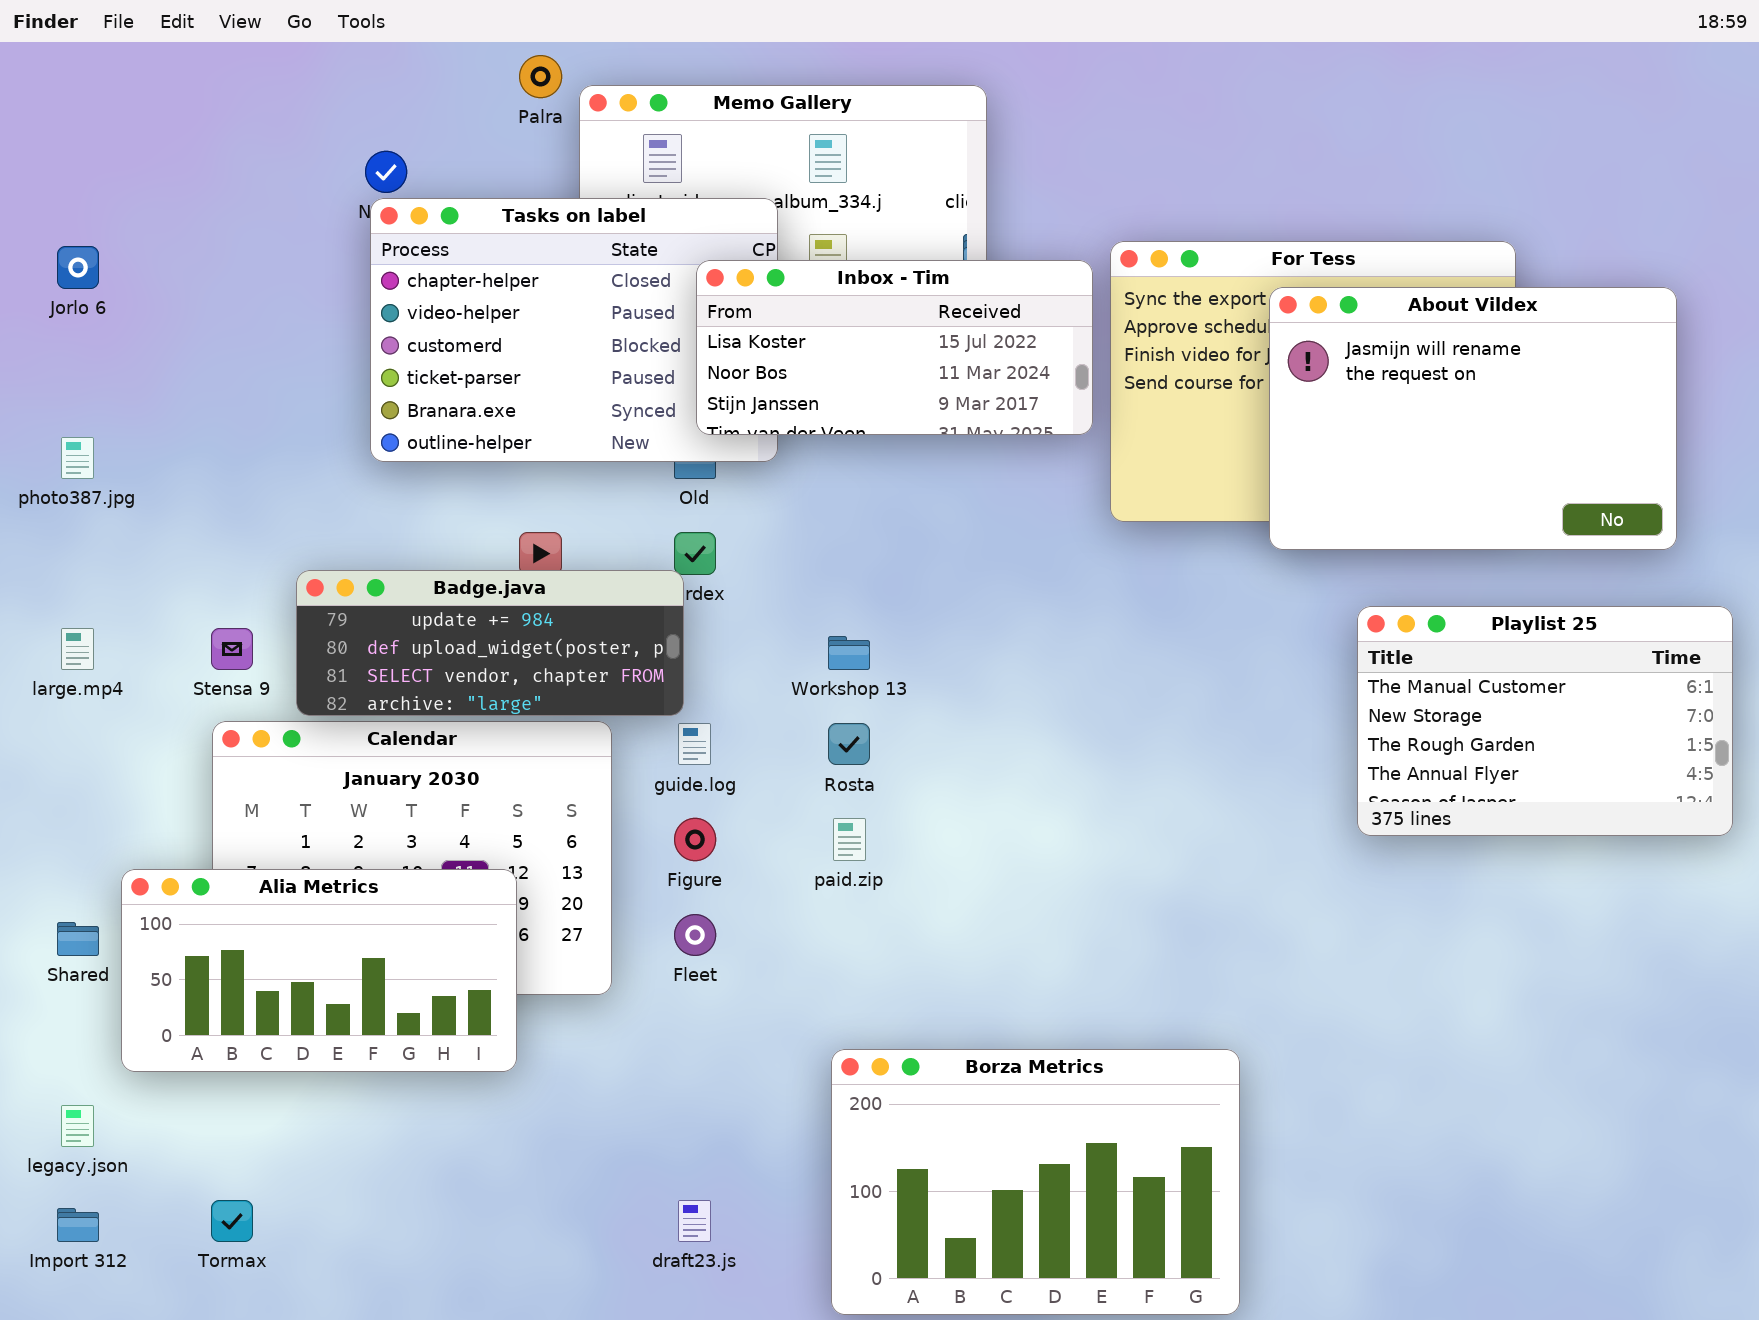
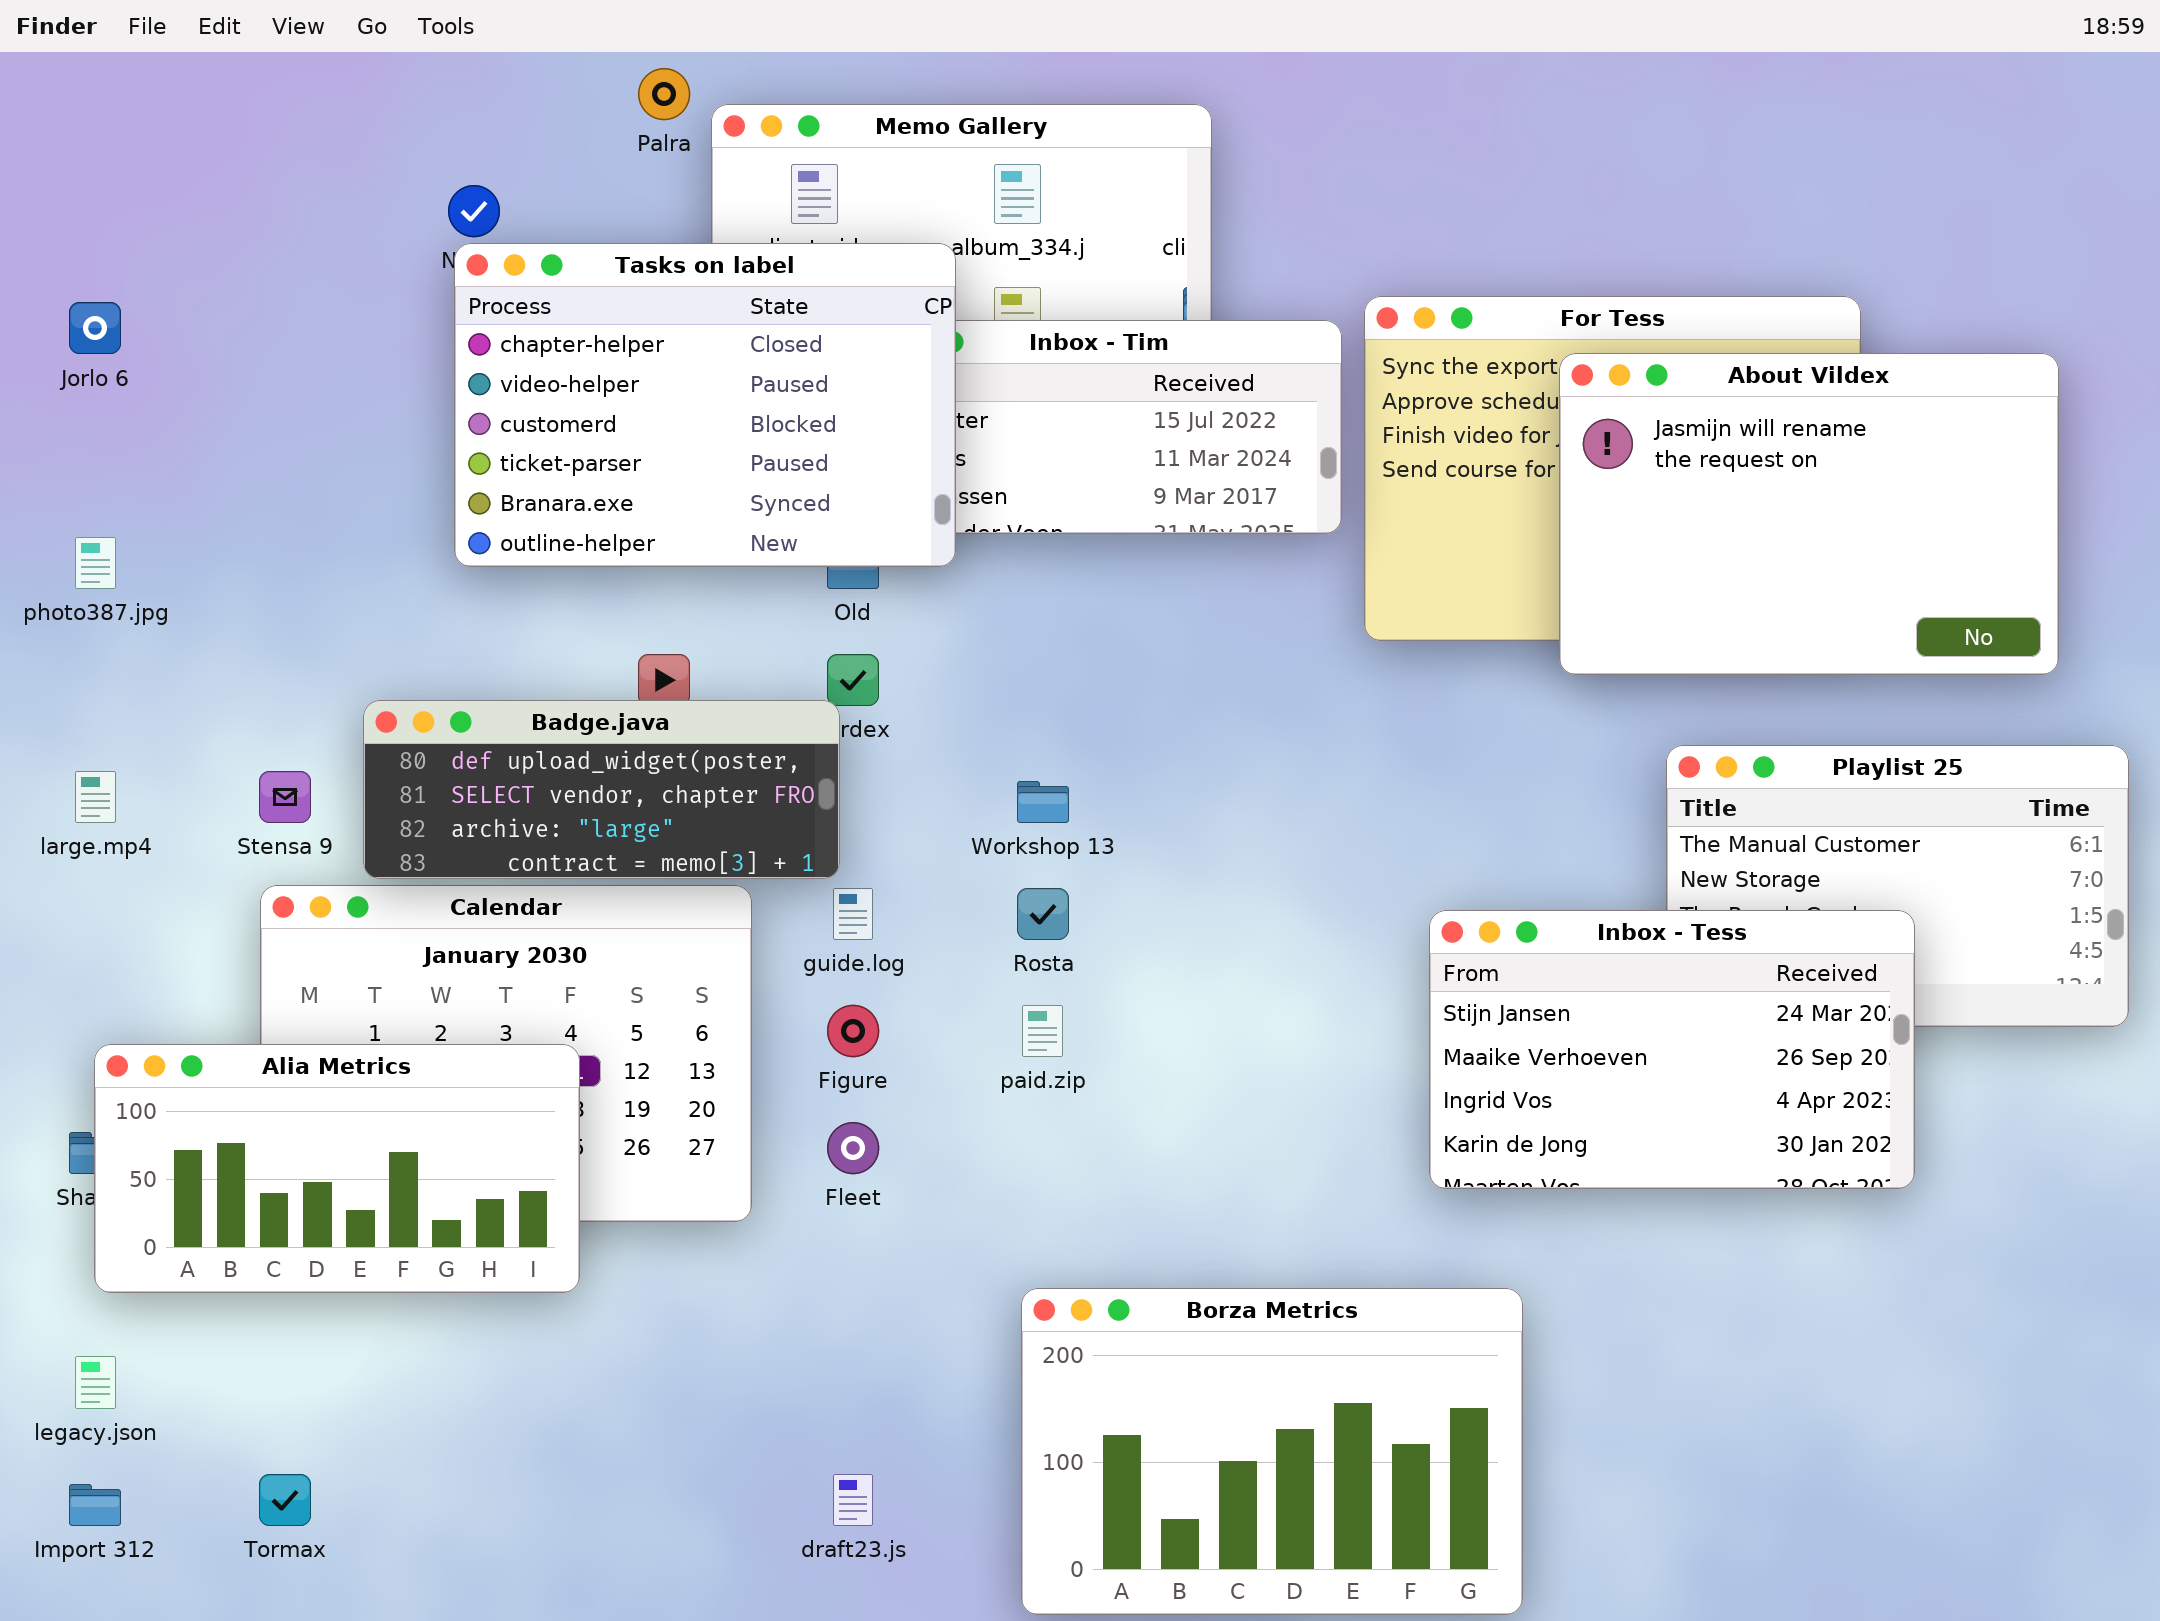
Tasks on label: [370,198,778,462] -> [454,243,956,567], raised
Badge.java: [296,570,684,716] -> [363,700,840,879], scrolled down 1 row
Inbox - Tess: none -> [1429,910,1915,1189], opened
Alia Metrics: [121,869,517,1072] -> [94,1044,580,1293], moved

